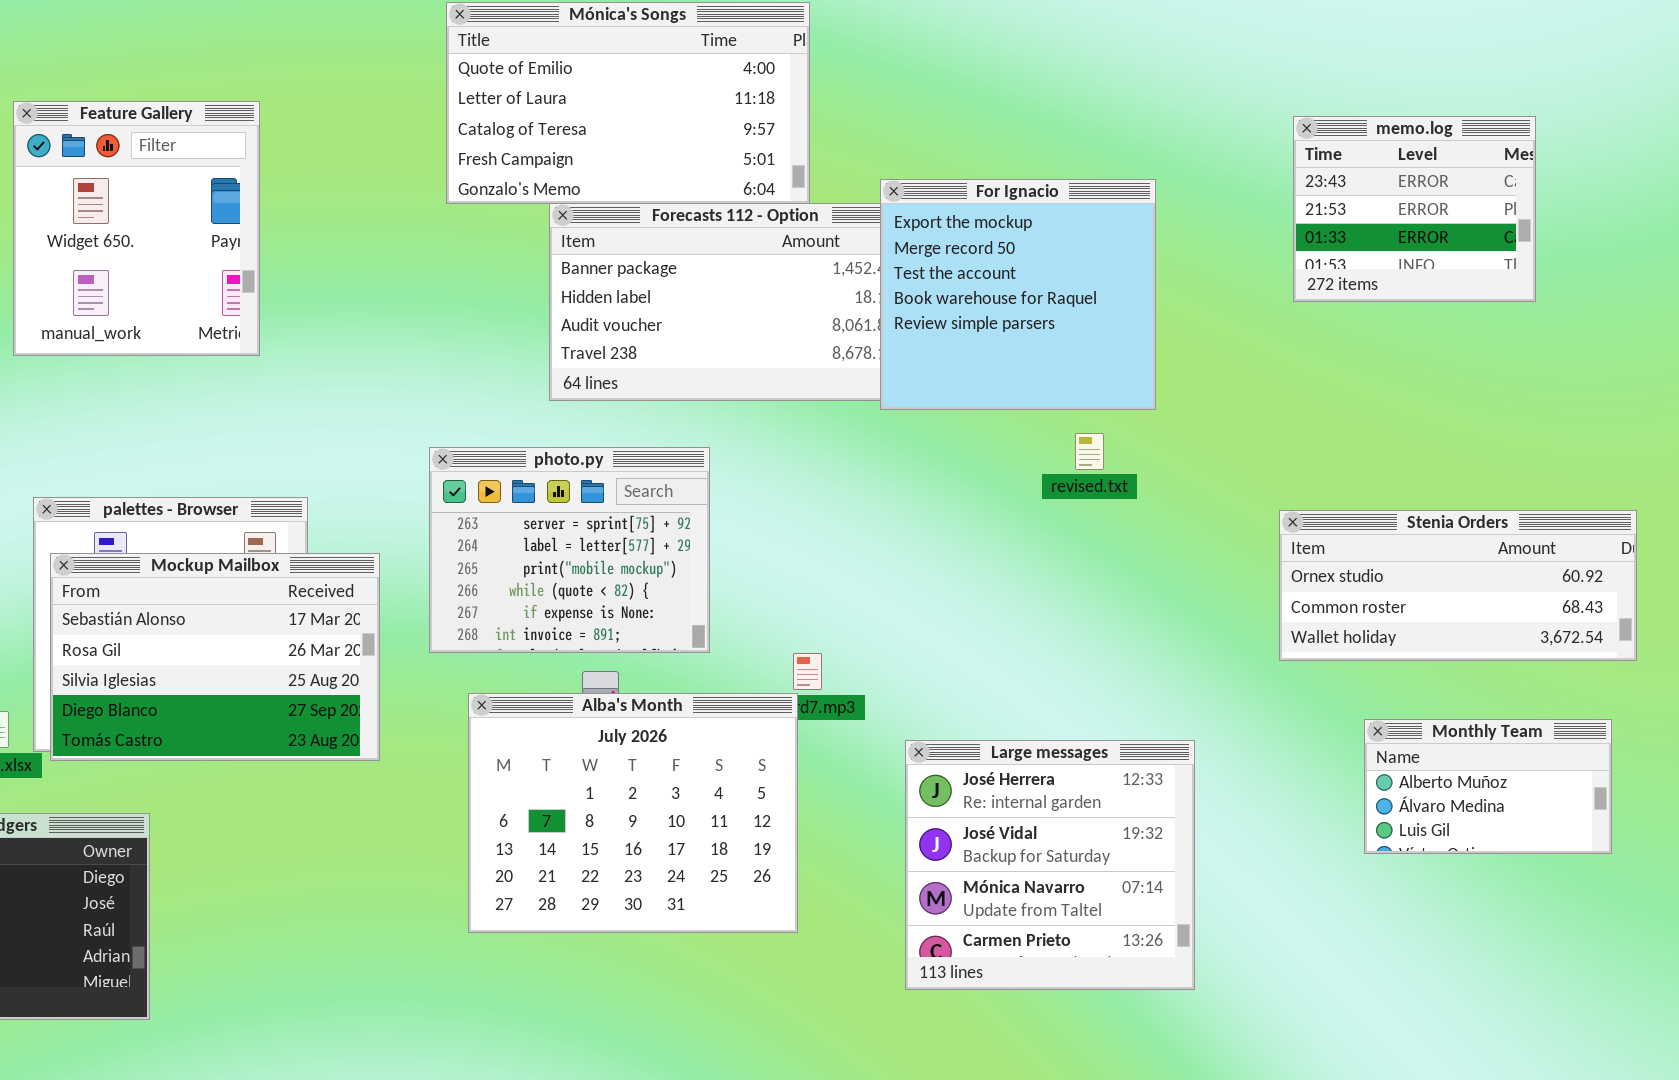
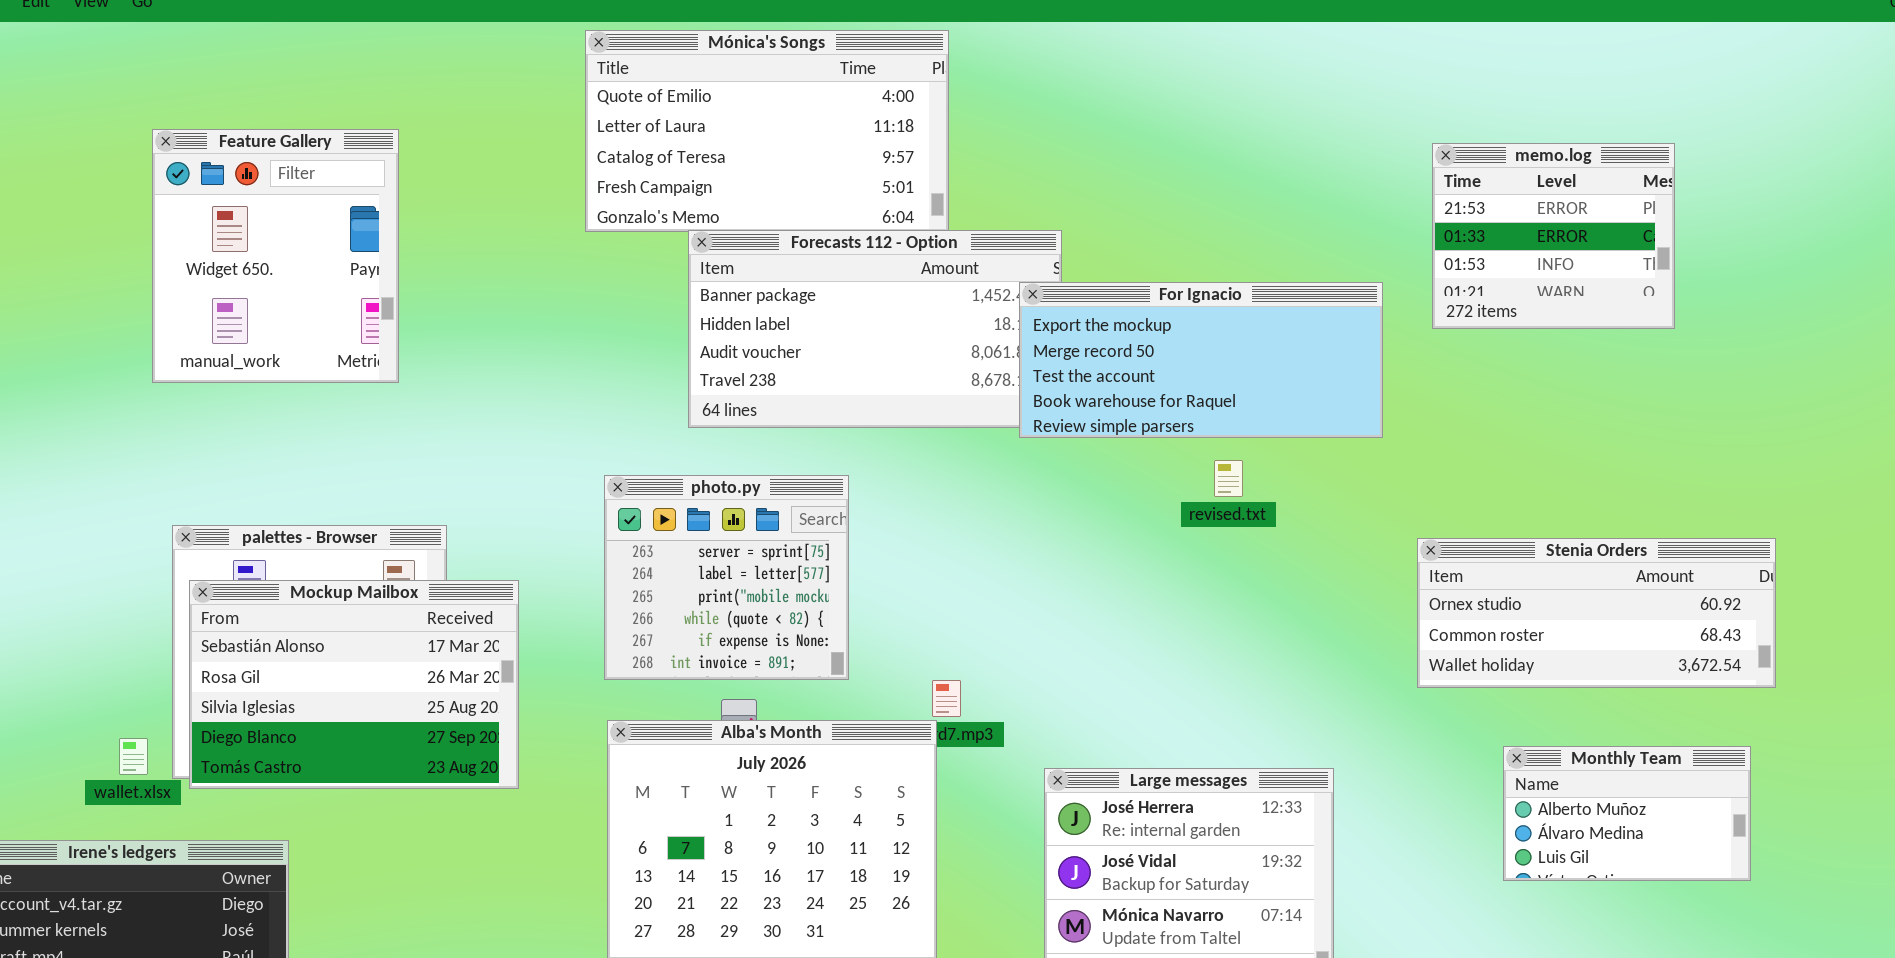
memo.log: [1293,116,1536,302] -> [1432,143,1675,329], scrolled down 1 row
For Ignacio: [880,179,1156,410] -> [1019,282,1383,438], resized
photo.py: [429,447,710,653] -> [604,475,849,680], resized

